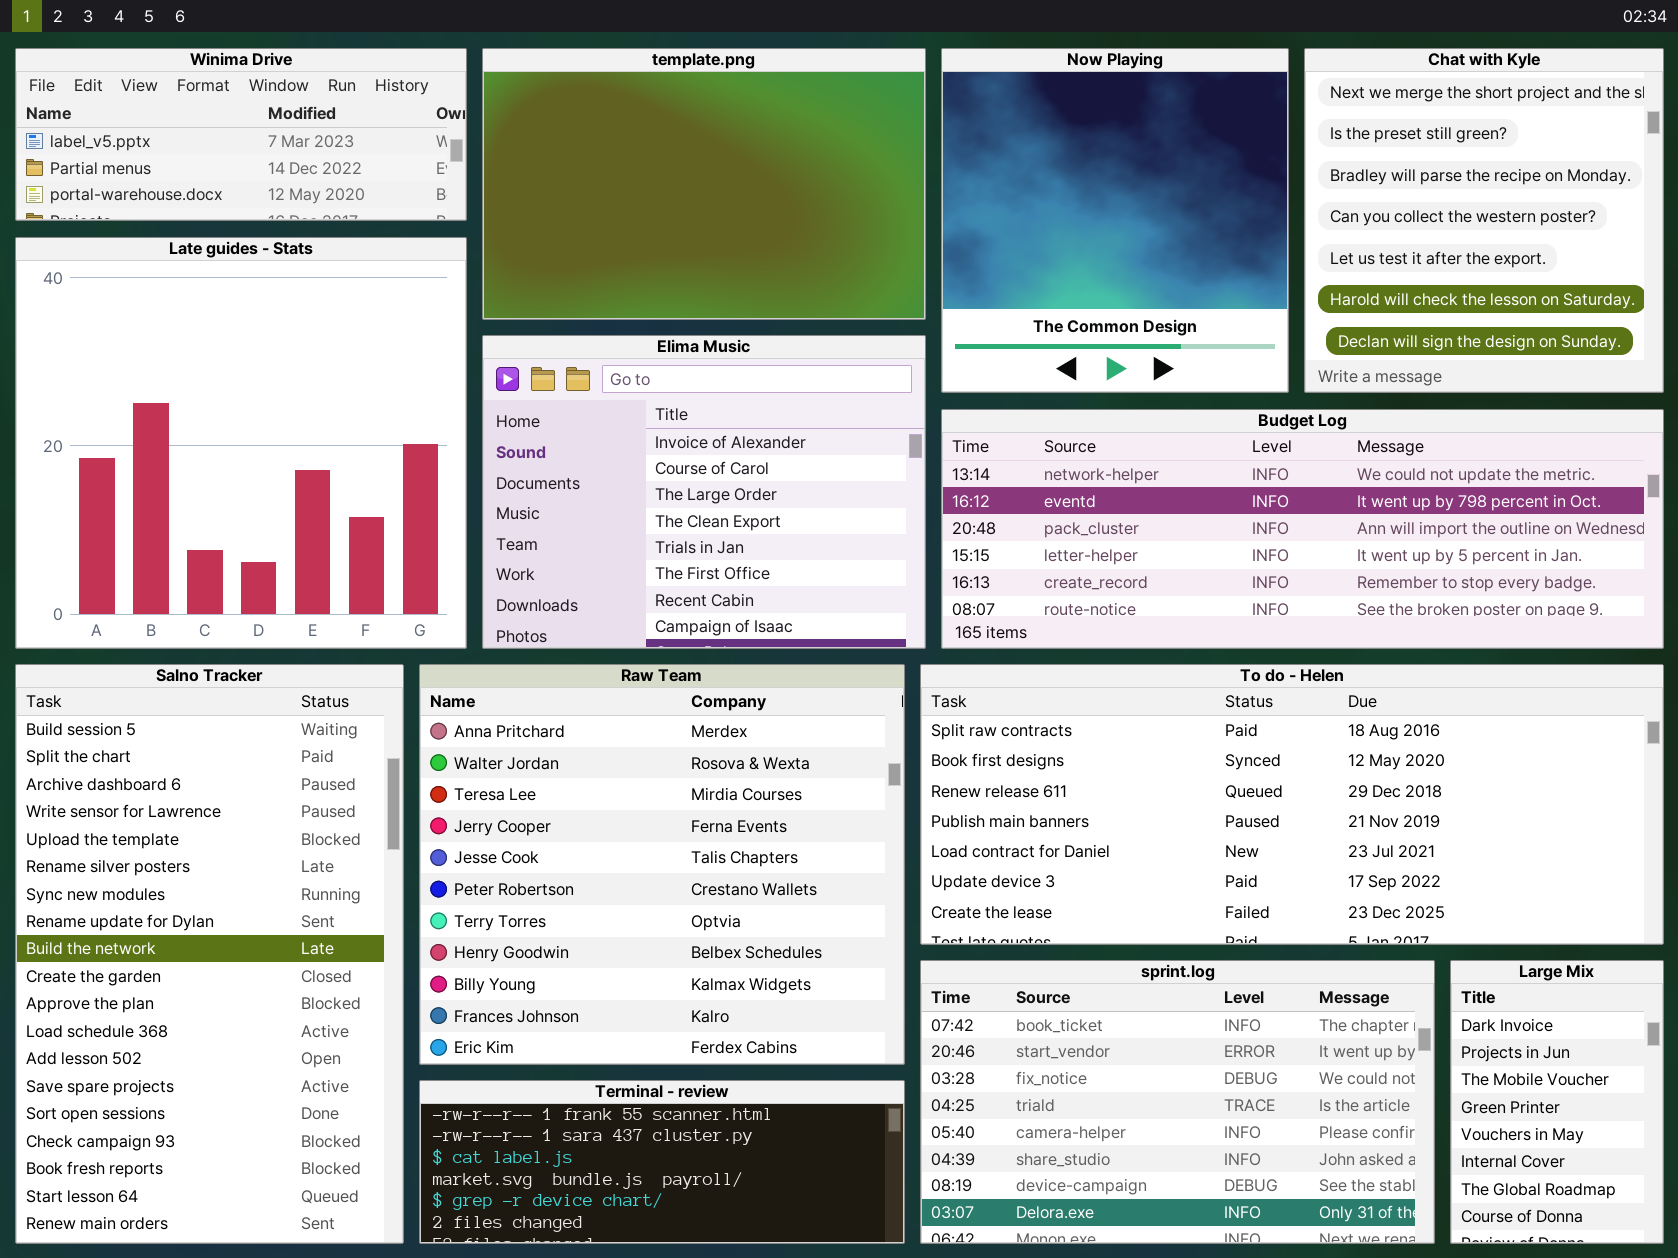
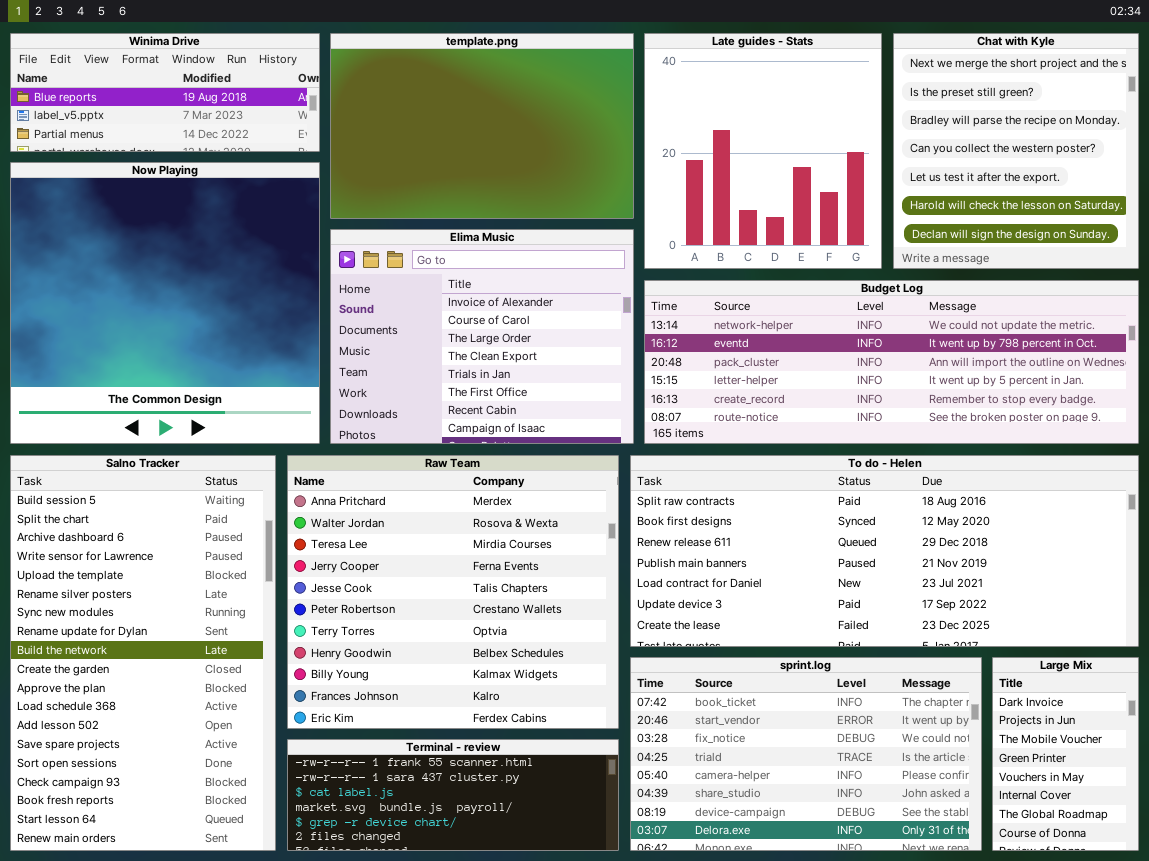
Winima Drive: [15,48,467,221] -> [10,33,320,152], scrolled up 1 row
Now Playing: [941,48,1289,393] -> [10,162,320,444], moved, resized
Late guides - Stats: [15,237,467,649] -> [644,33,882,269], moved, resized

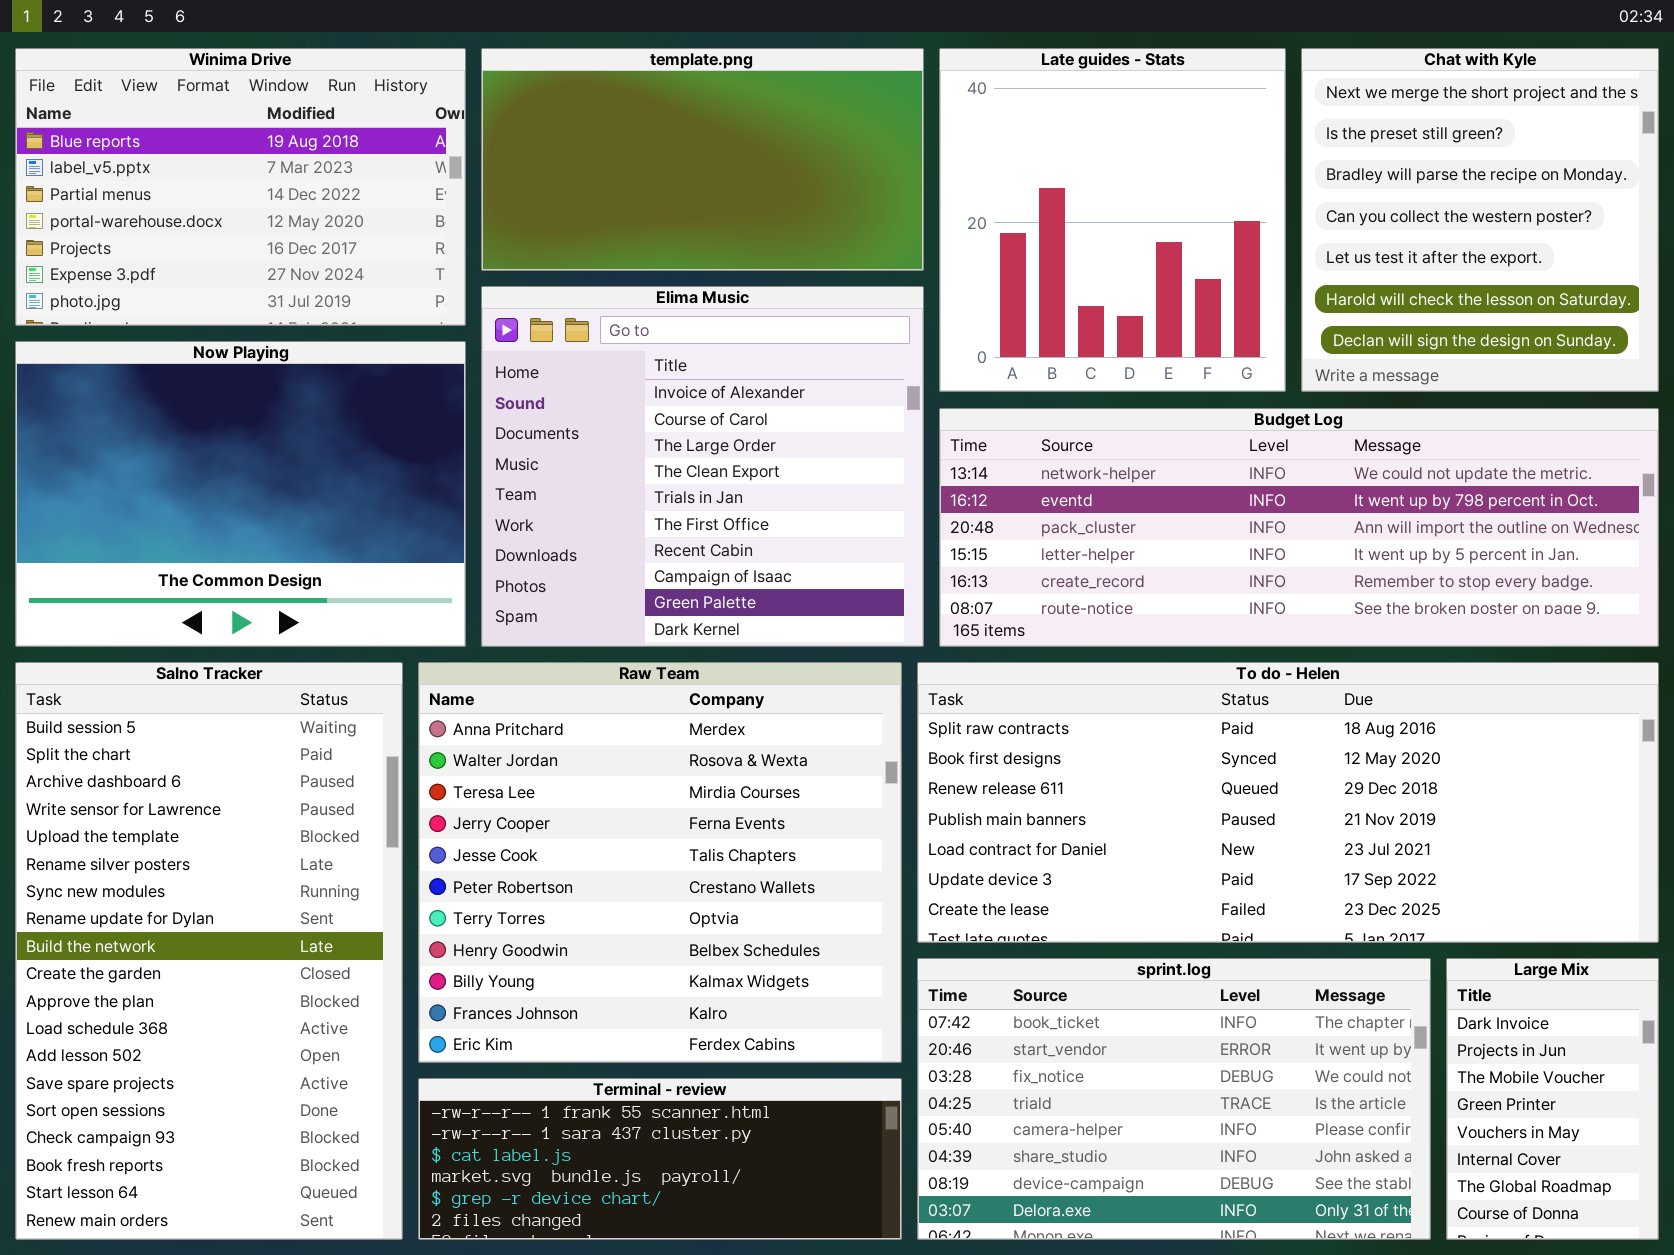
Winima Drive: [10,33,320,152] -> [15,48,466,326], resized
template.png: [330,33,634,219] -> [481,48,924,271], resized
Now Playing: [10,162,320,444] -> [15,341,466,647], resized
Elima Music: [330,229,634,444] -> [481,286,924,647], resized

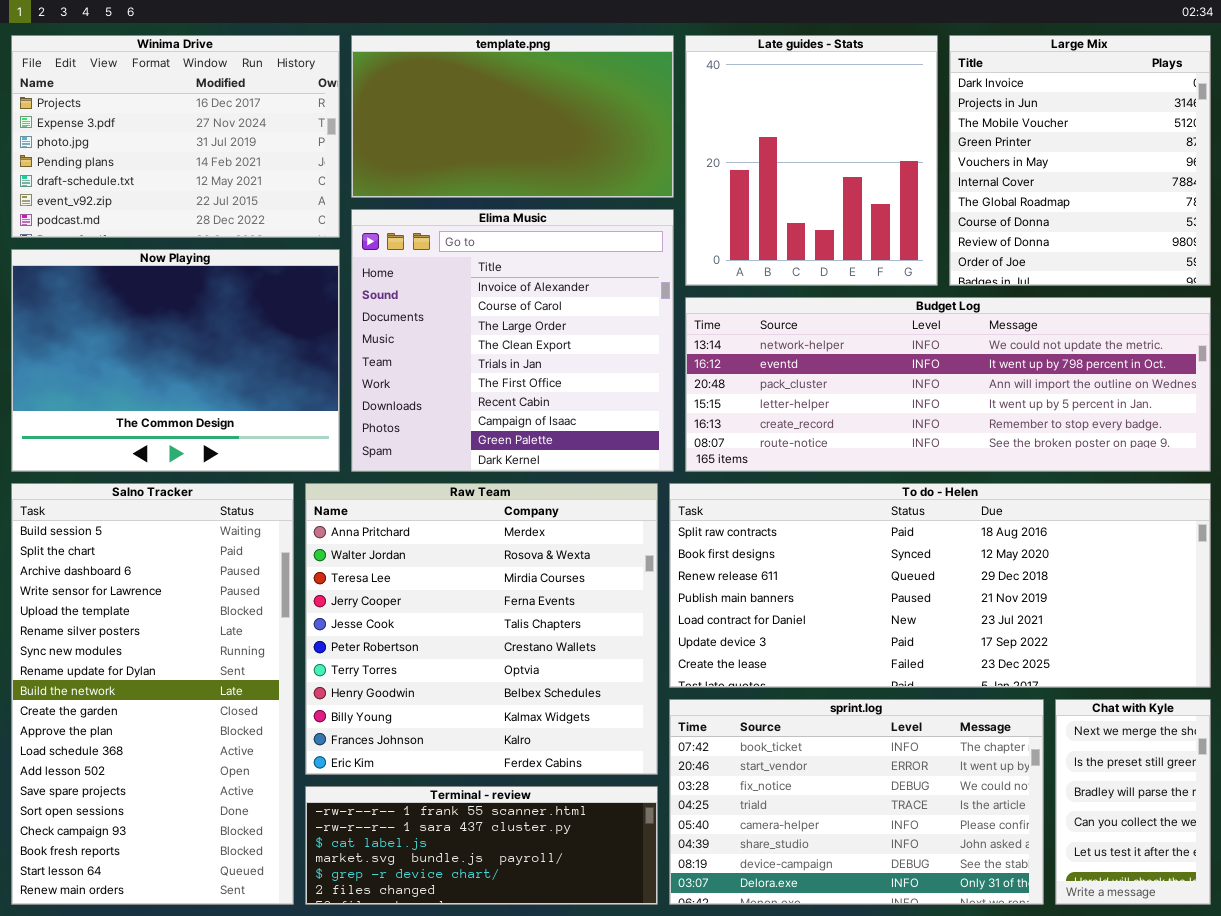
Winima Drive: [15,48,466,326] -> [11,35,340,238], scrolled down 4 rows
Chat with Kyle: [1301,48,1659,392] -> [1055,699,1211,905], moved, resized
Large Mix: [1446,958,1659,1240] -> [949,35,1211,286], moved, resized

